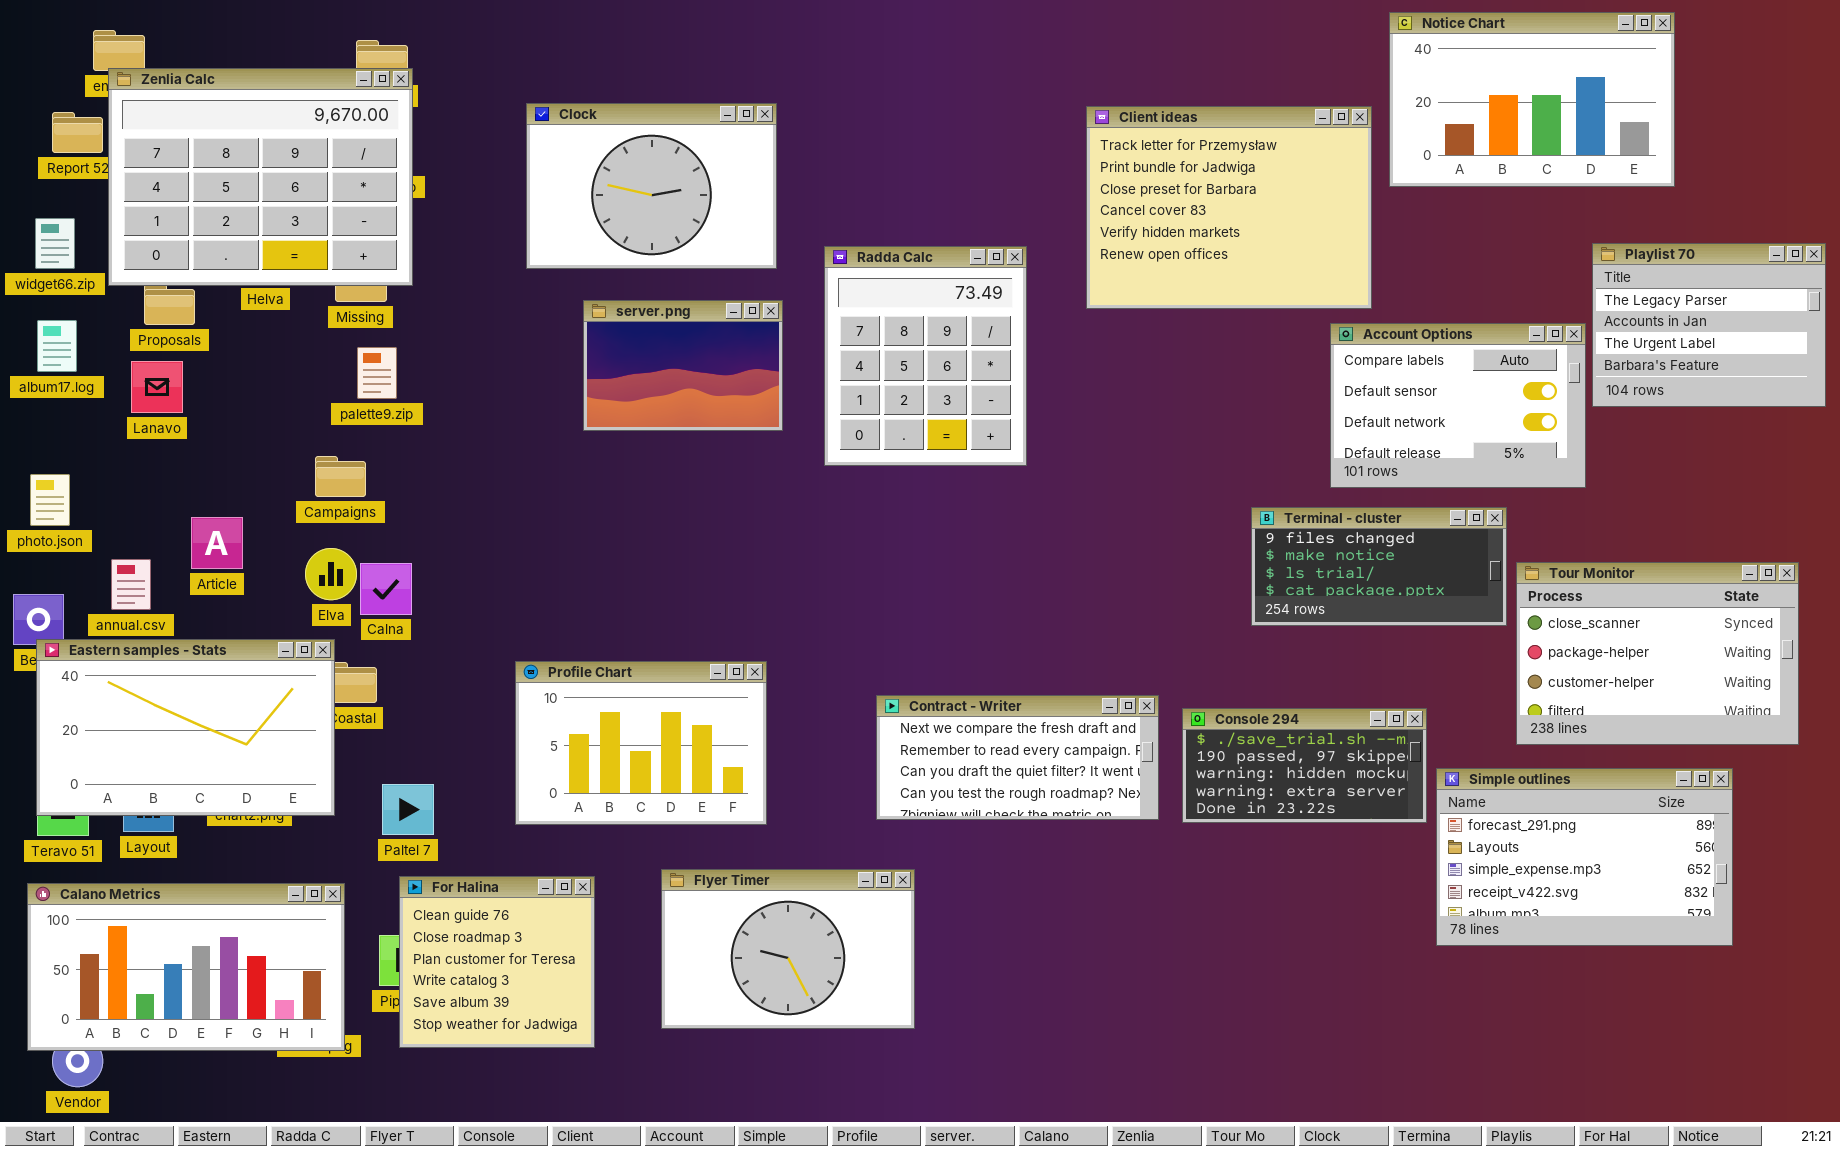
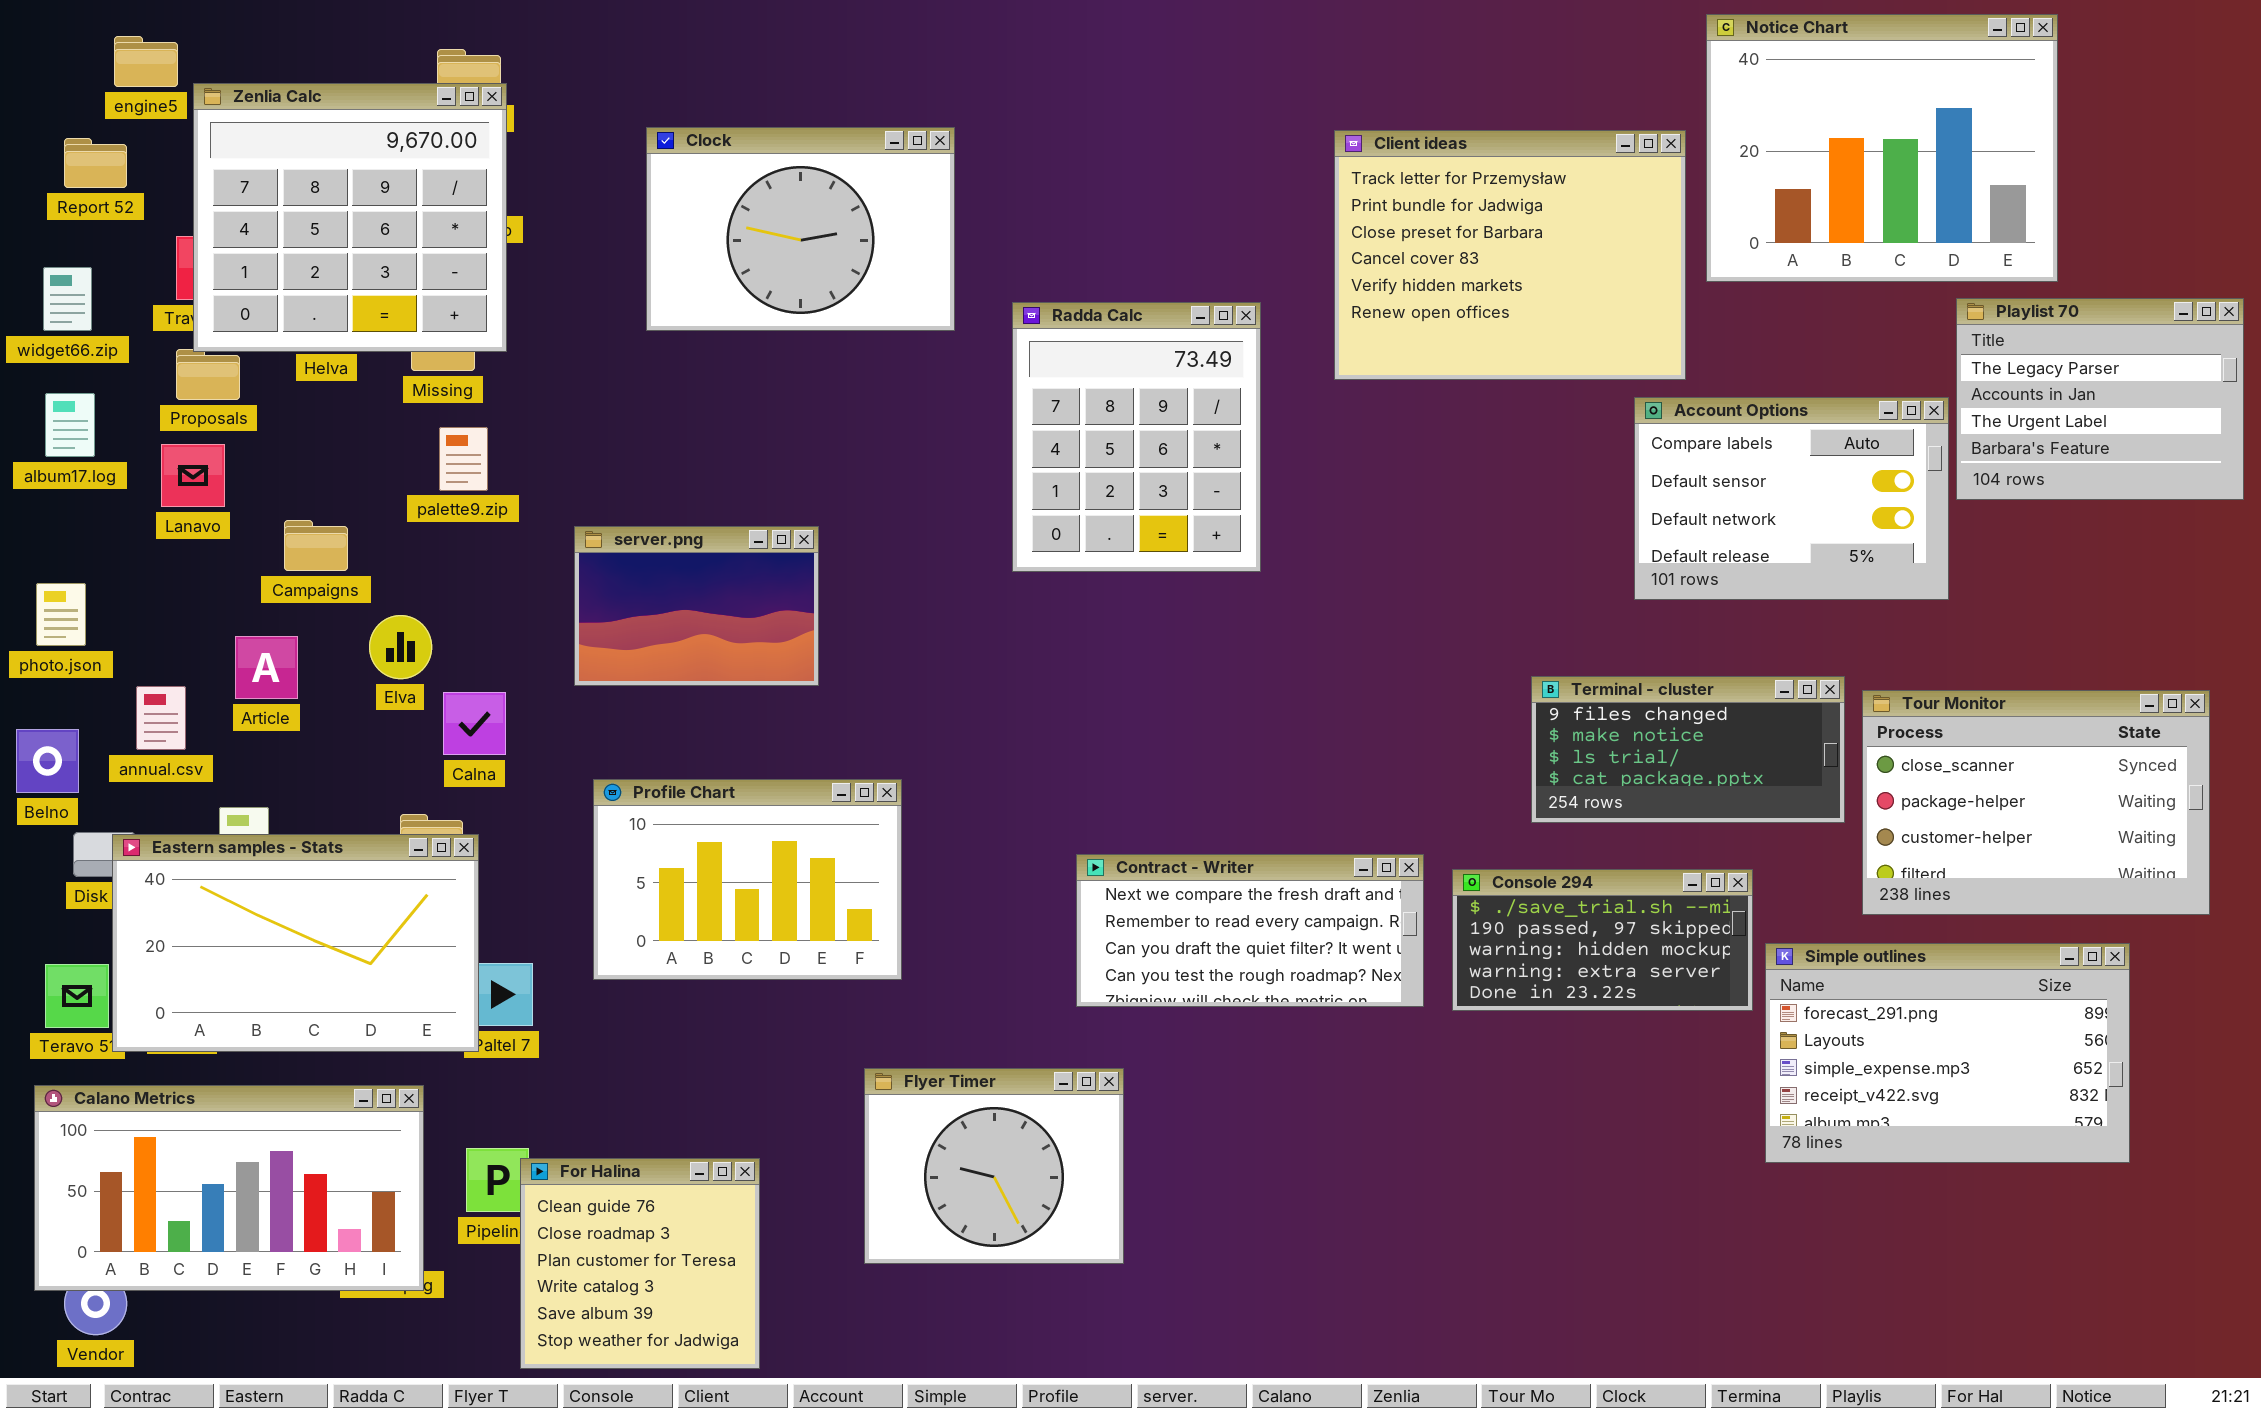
Notice Chart: [1389,12,1675,187] -> [1706,14,2058,282], resized
Zenlia Calc: [108,68,413,286] -> [193,83,507,352], resized
server.png: [583,300,783,431] -> [574,526,819,686], moved
Campaigns: [315,456,366,497] -> [284,520,348,571], moved
Terminal - cluster: [1251,507,1507,626] -> [1531,676,1845,823], moved
Elva: [305,548,357,600] -> [369,615,432,679], moved
Eastern samples - Stats: [36,639,335,816] -> [112,834,479,1052], moved
Profile Chart: [515,661,767,825] -> [593,779,902,980], moved
Flyer Timer: [661,869,915,1029] -> [864,1068,1124,1264], resized
For Halina: [399,876,595,1048] -> [520,1158,760,1369], moved

